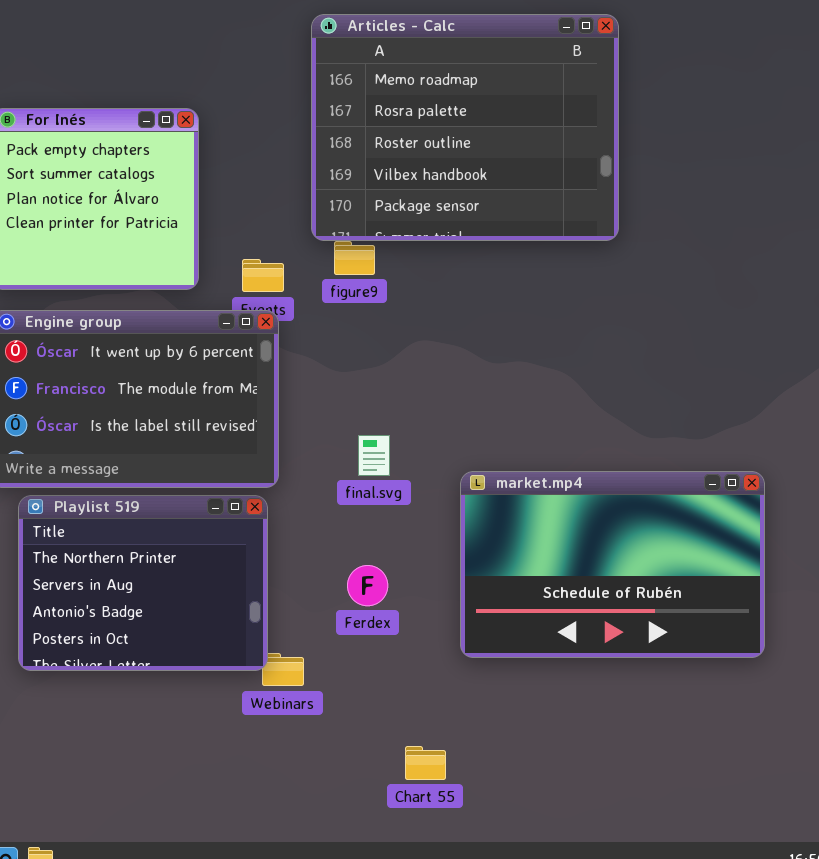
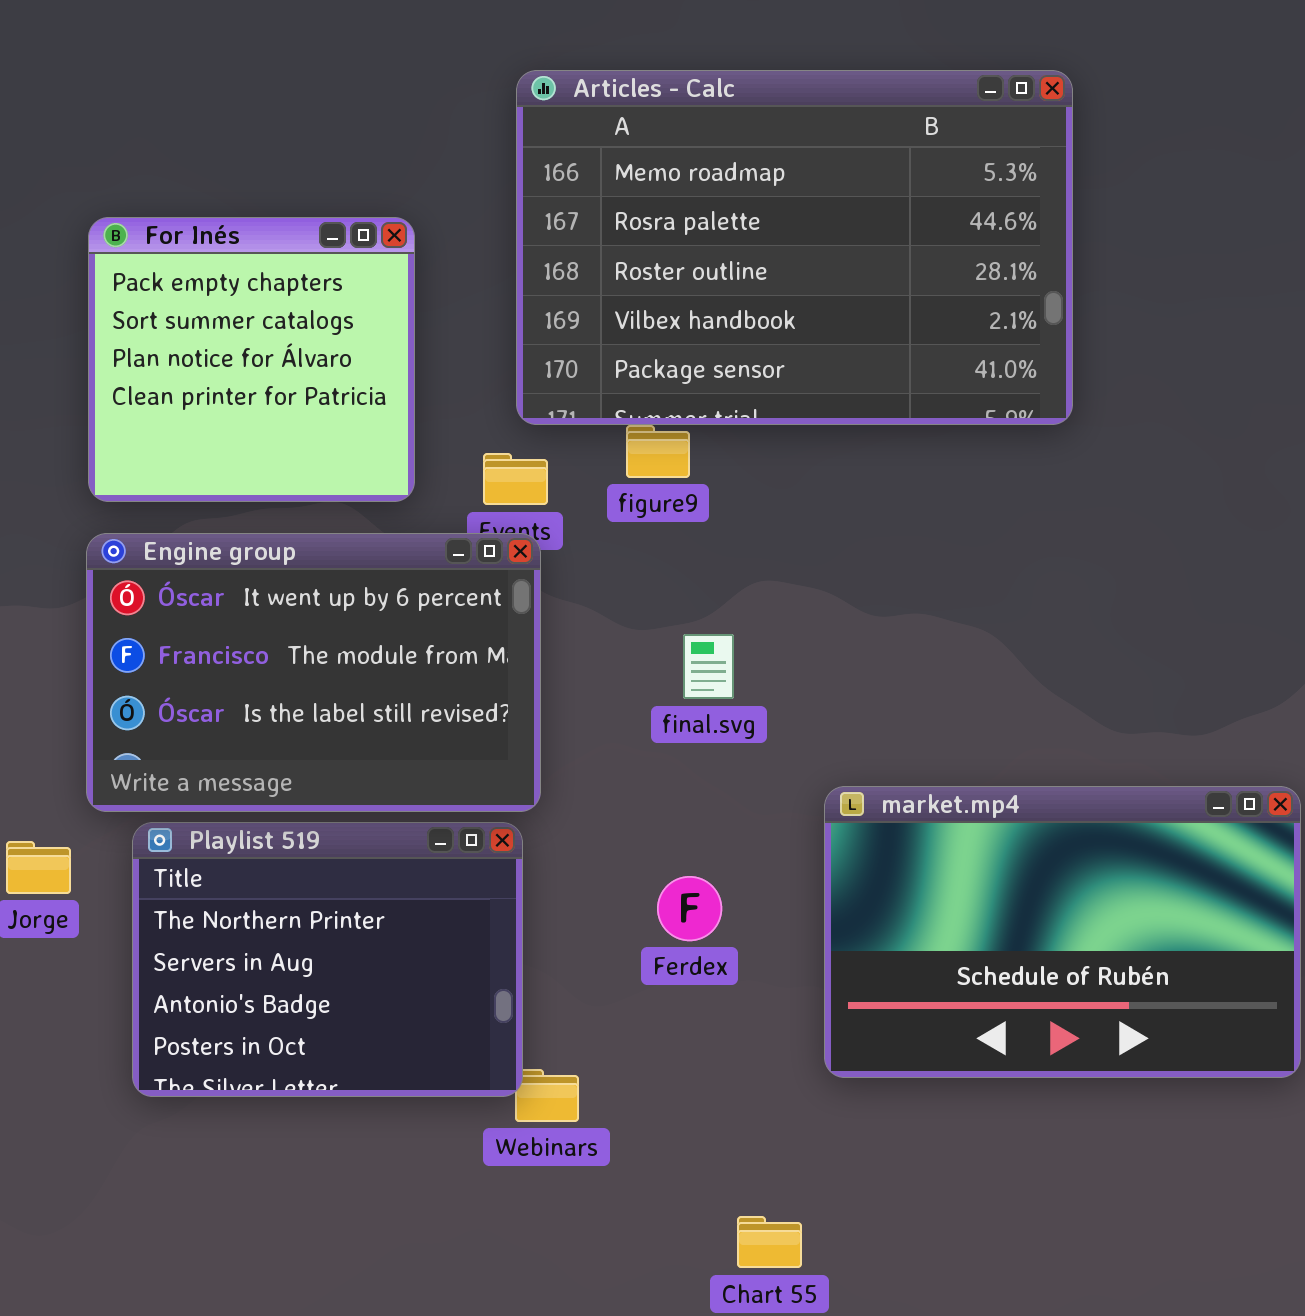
Articles - Calc: [311,14,619,241] -> [516,70,1073,425], resized
final.svg: [358,435,390,476] -> [683,634,734,699], moved
Ferdex: [347,565,388,606] -> [657,876,722,941], moved

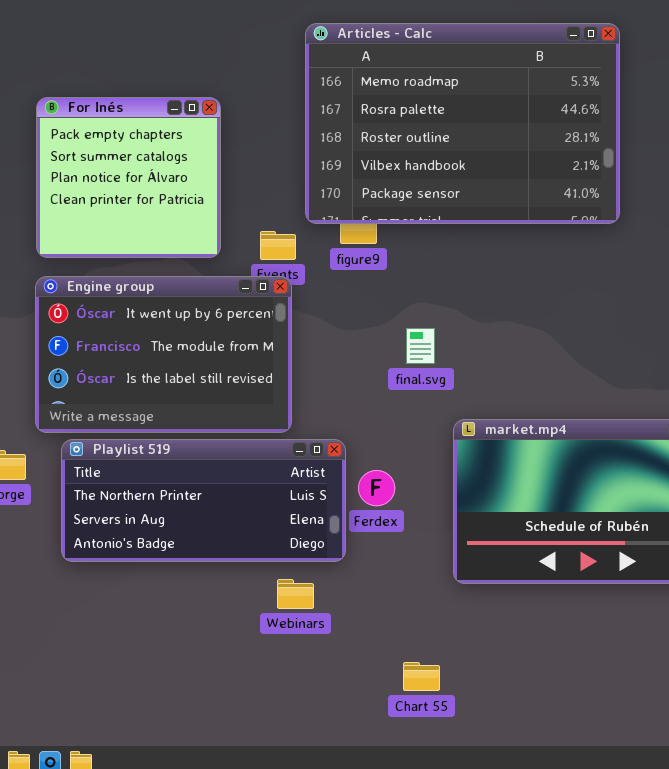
Articles - Calc: [516,70,1073,425] -> [305,23,620,224], moved
final.svg: [683,634,734,699] -> [406,328,435,364], moved
Playlist 519: [132,822,523,1097] -> [61,439,346,562], resized

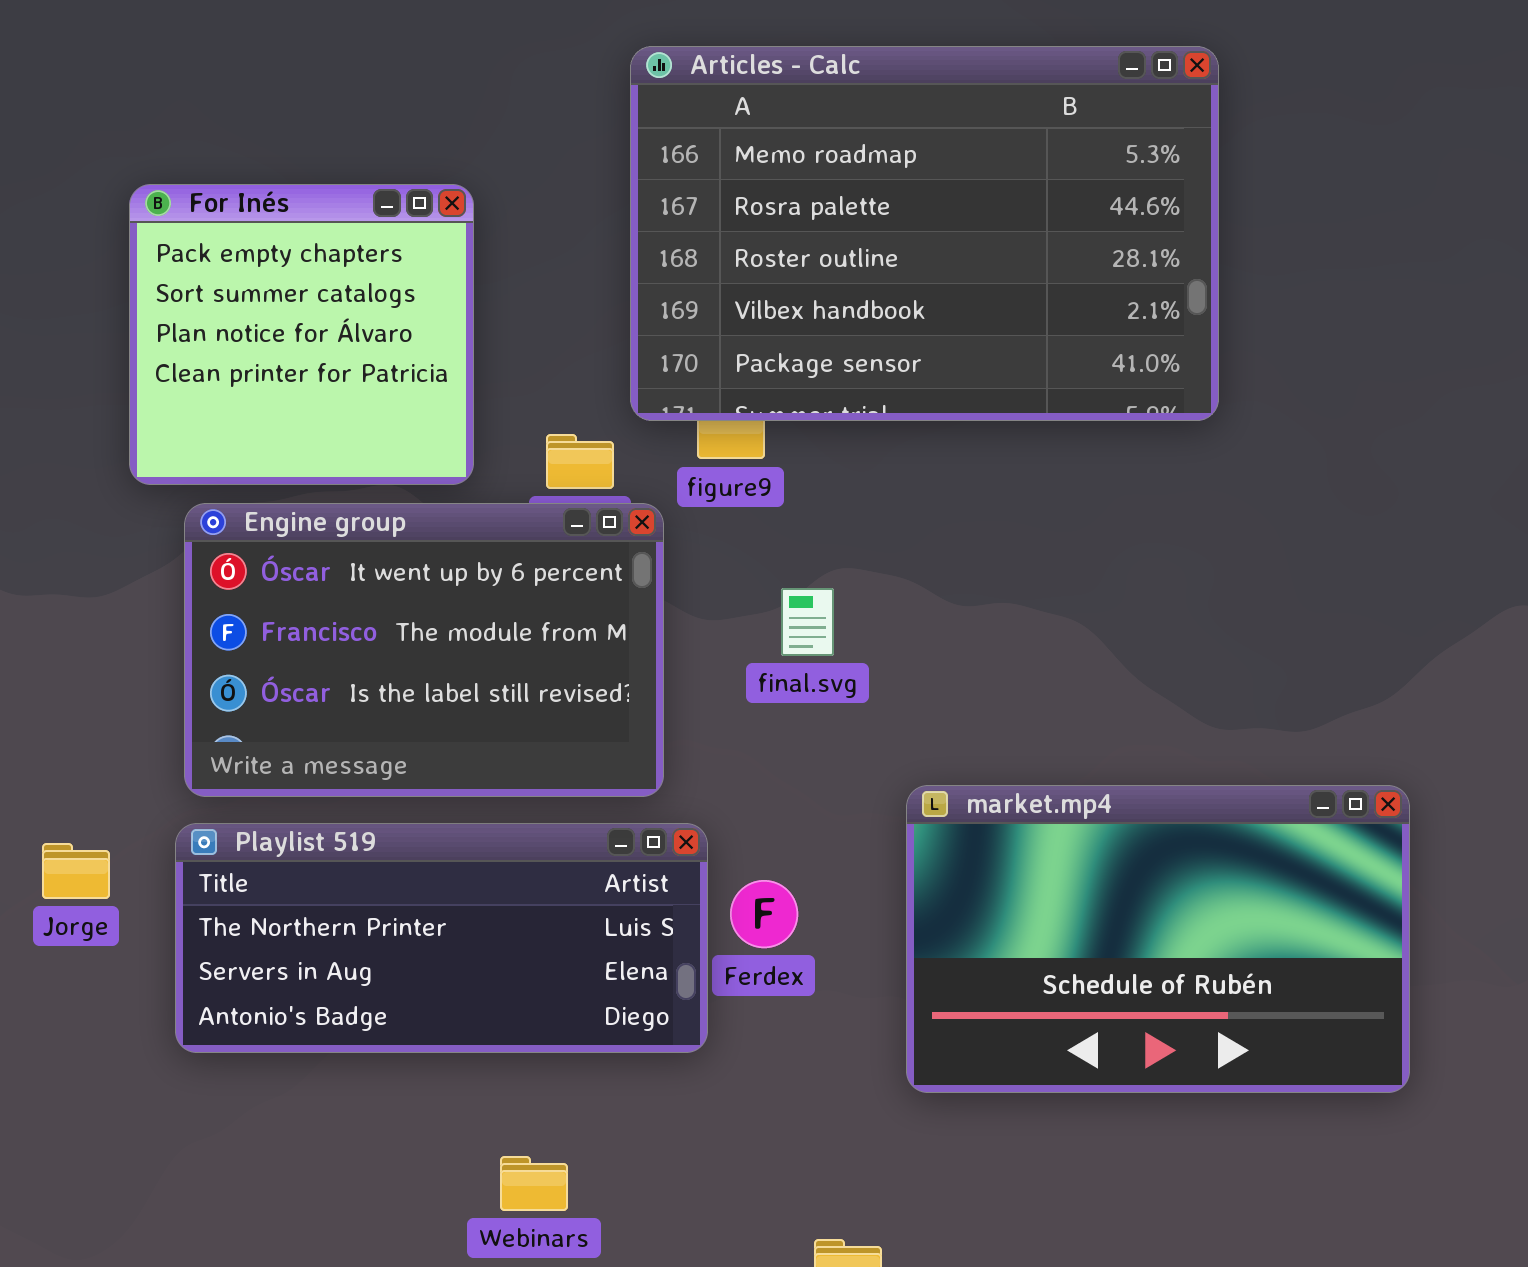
Engine group: [35,276,292,433] -> [184,503,664,797], moved
final.svg: [406,328,435,364] -> [781,588,834,656], moved
Webinars: [277,579,314,609] -> [500,1156,568,1211], moved

